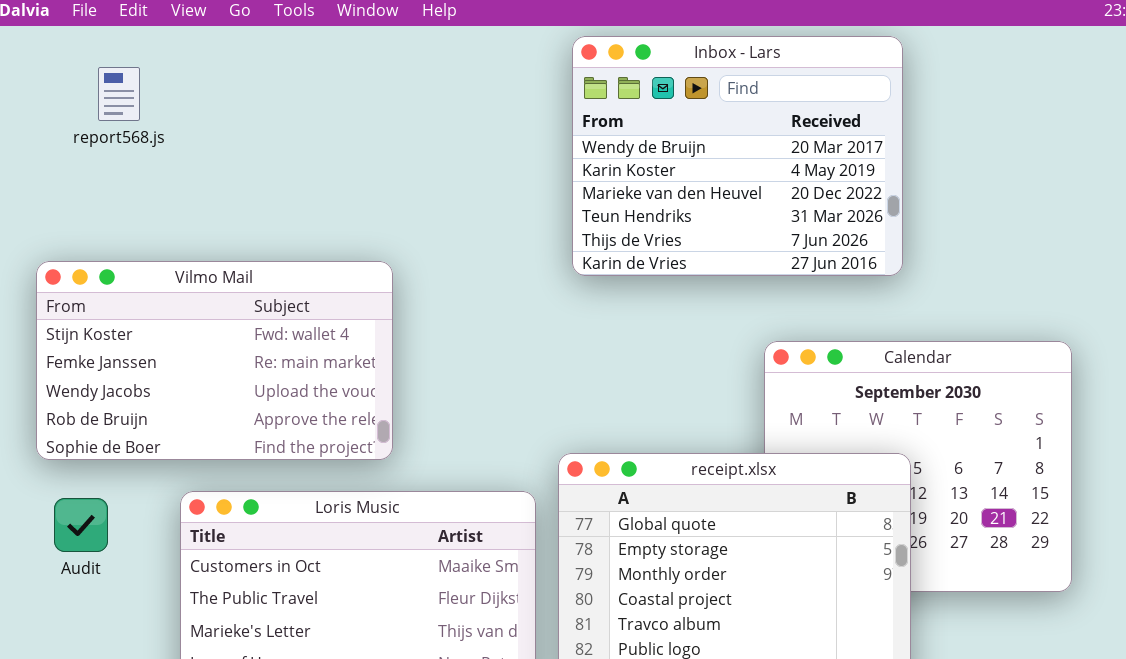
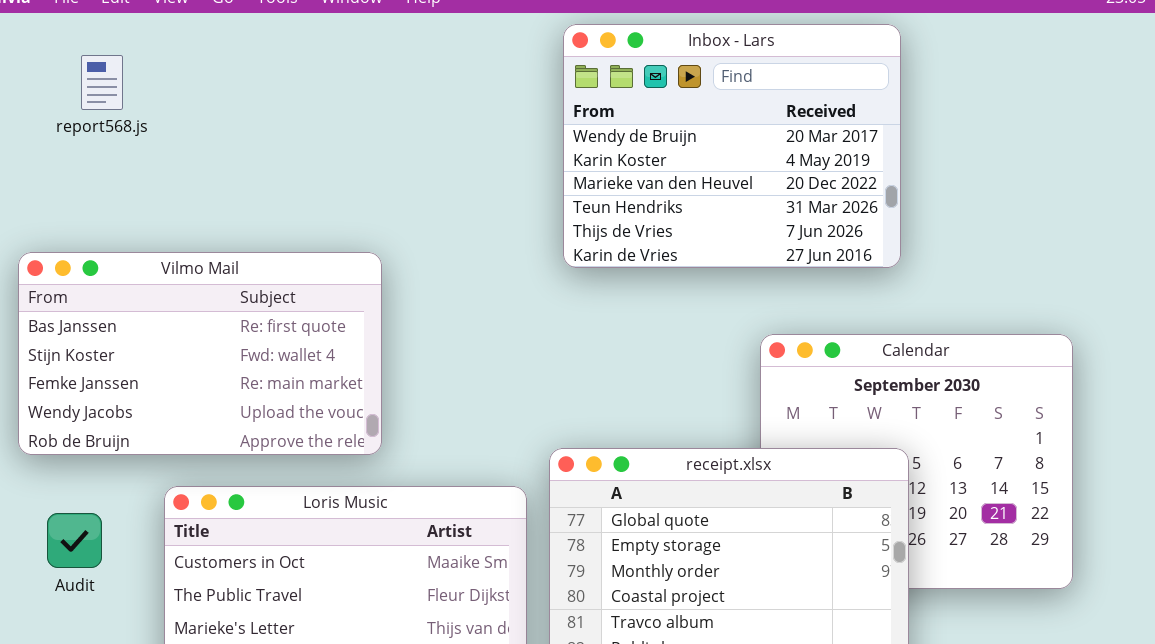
Vilmo Mail: [36,261,393,460] -> [18,252,382,455], scrolled up 1 row
Audit: [54,498,108,552] -> [47,513,102,568], moved

